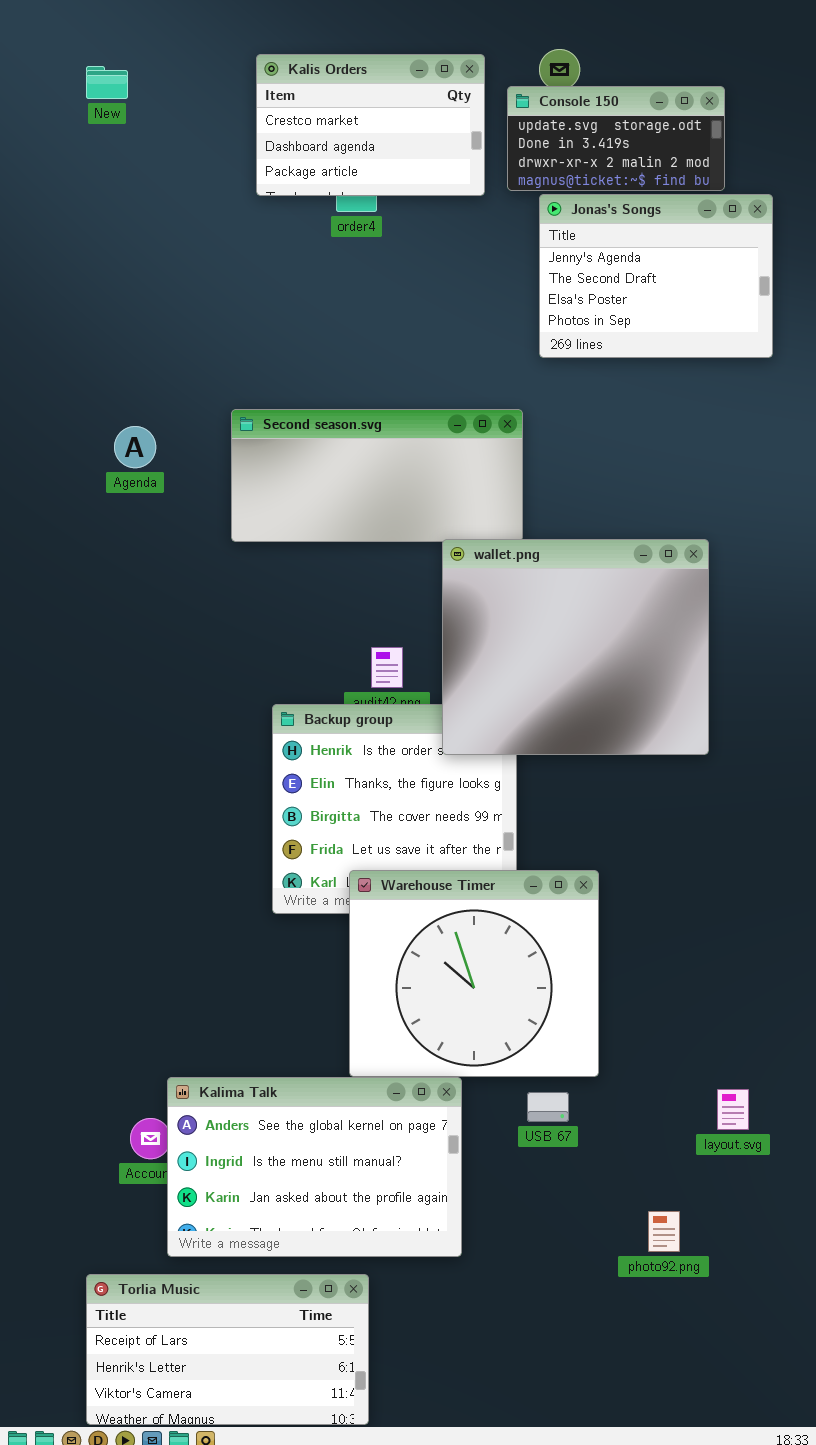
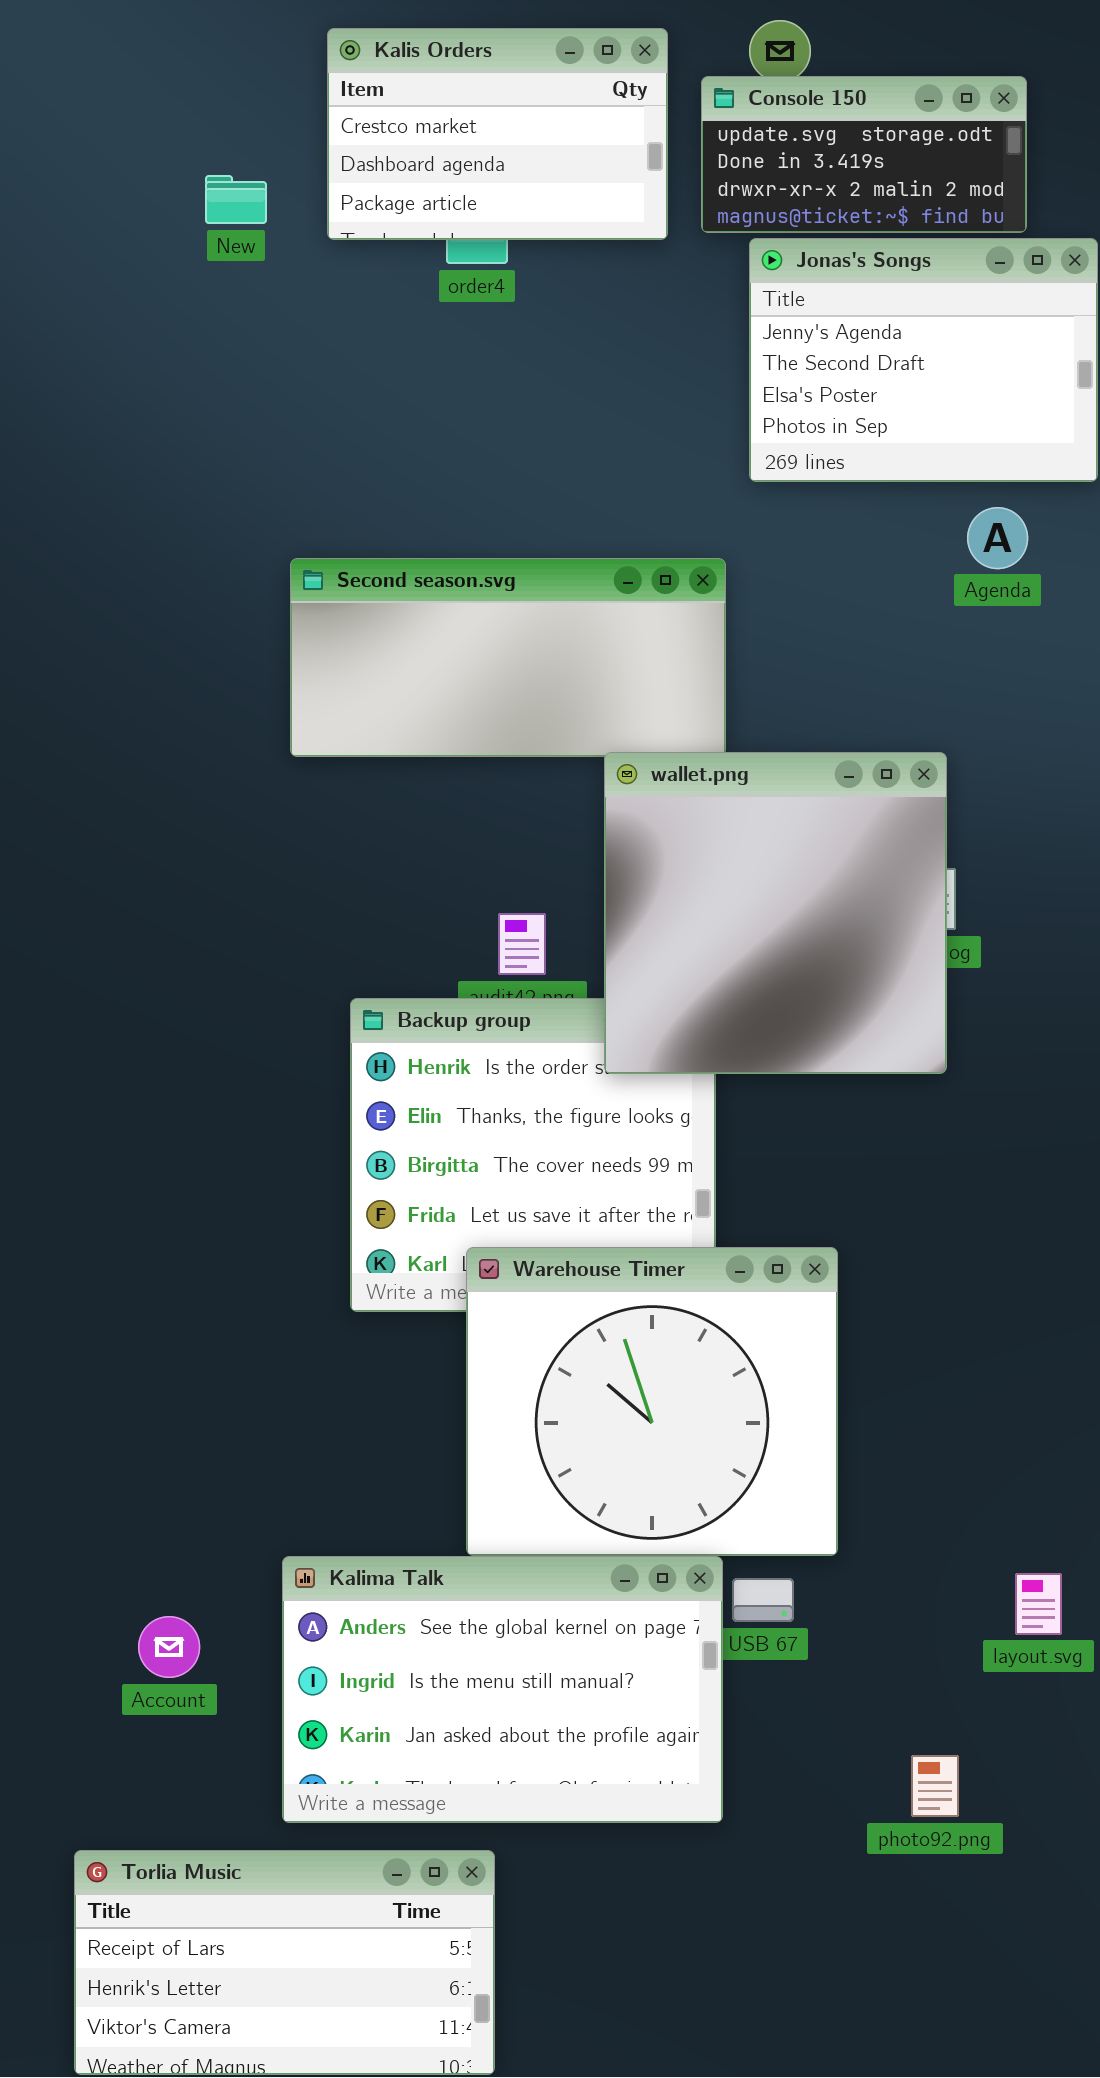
New: [86,66,128,99] -> [205,175,267,224], moved
Agenda: [114,426,156,468] -> [967,507,1028,569], moved
wallet.png: [442,539,709,755] -> [604,752,947,1074], resized
Kalima Talk: [167,1077,462,1257] -> [282,1556,723,1823], moved

